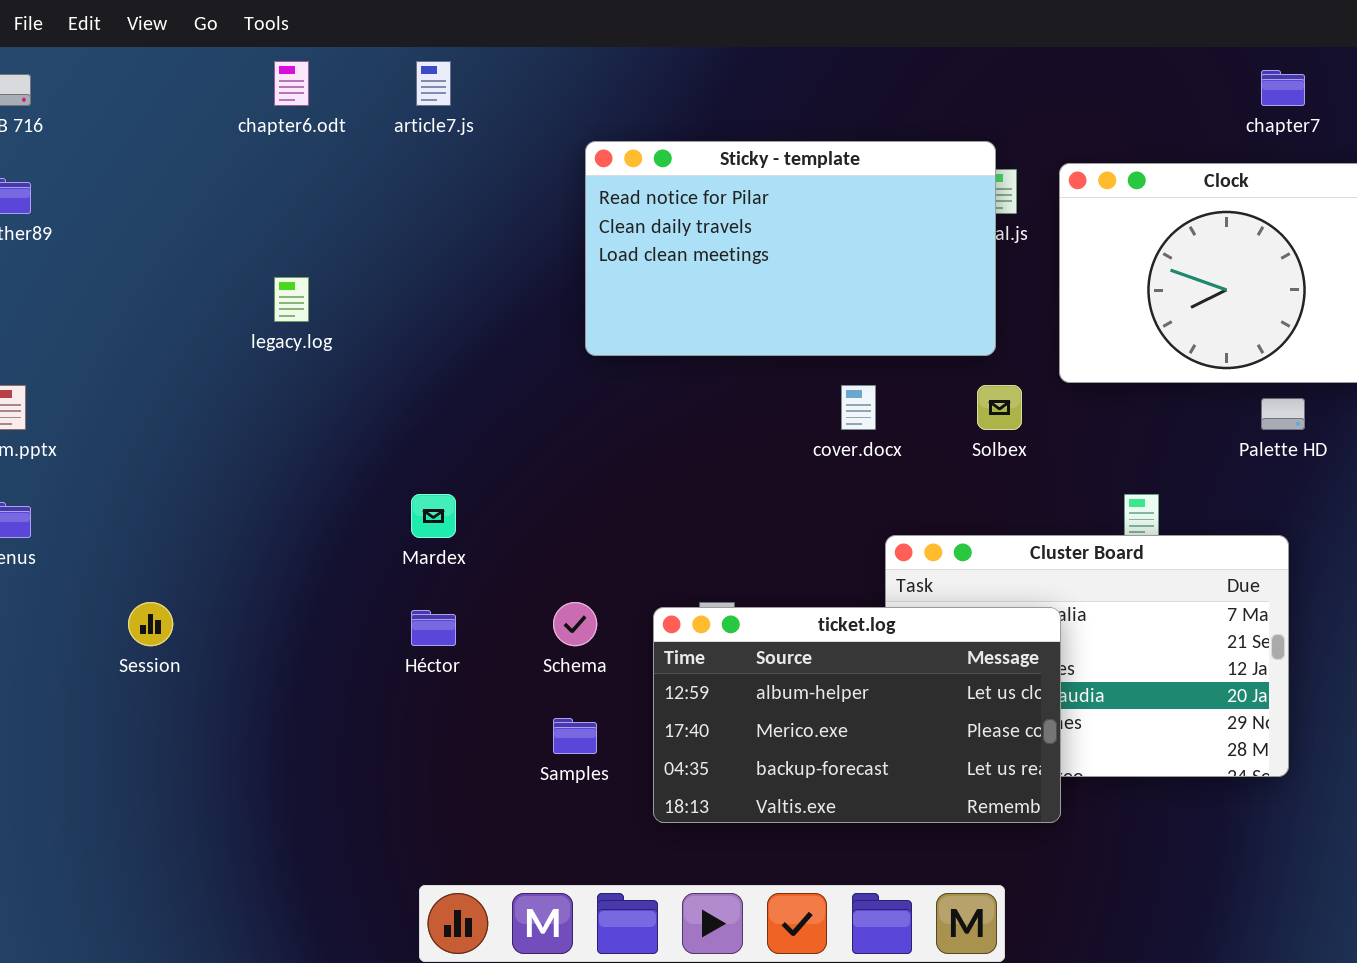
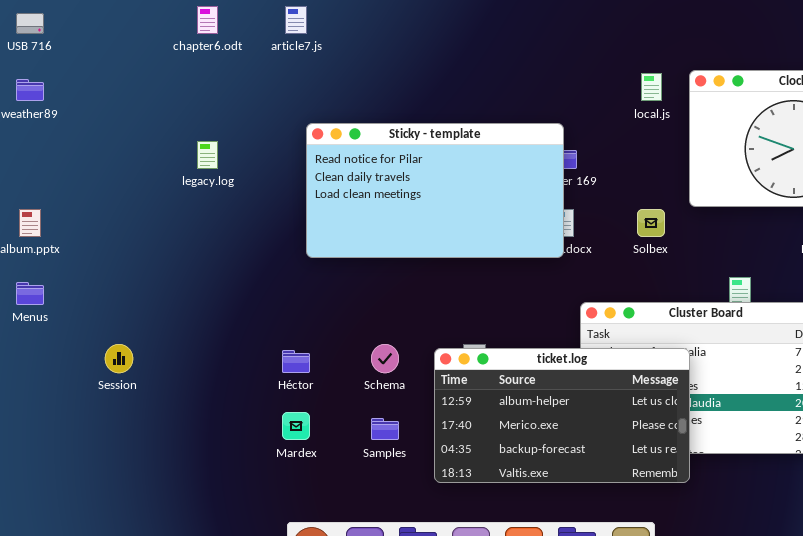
Sticky - template: [585,141,996,356] -> [306,123,564,258], moved
Mardex: [411,494,456,538] -> [282,412,310,440], moved

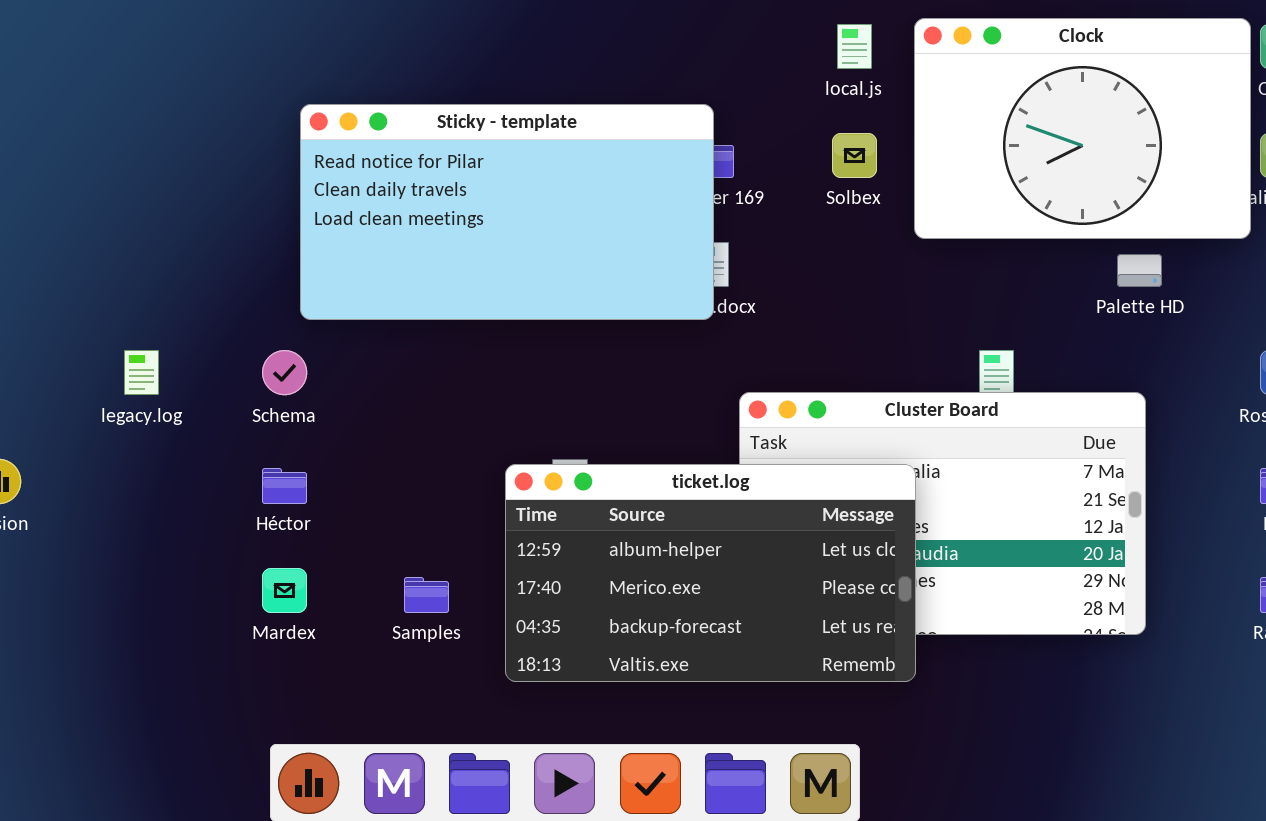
legacy.log: [197,141,218,169] -> [124,350,159,395], moved
Solbex: [637,209,665,237] -> [832,133,877,178], moved
Schema: [371,344,399,373] -> [262,350,307,395], moved

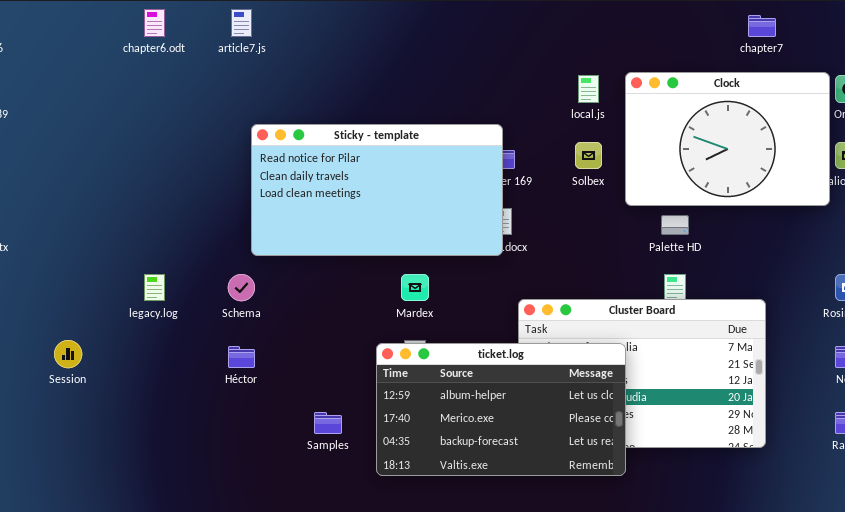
Palette HD: [1117,254,1162,287] -> [661,215,689,235], moved
Mardex: [262,568,307,613] -> [401,274,429,301], moved

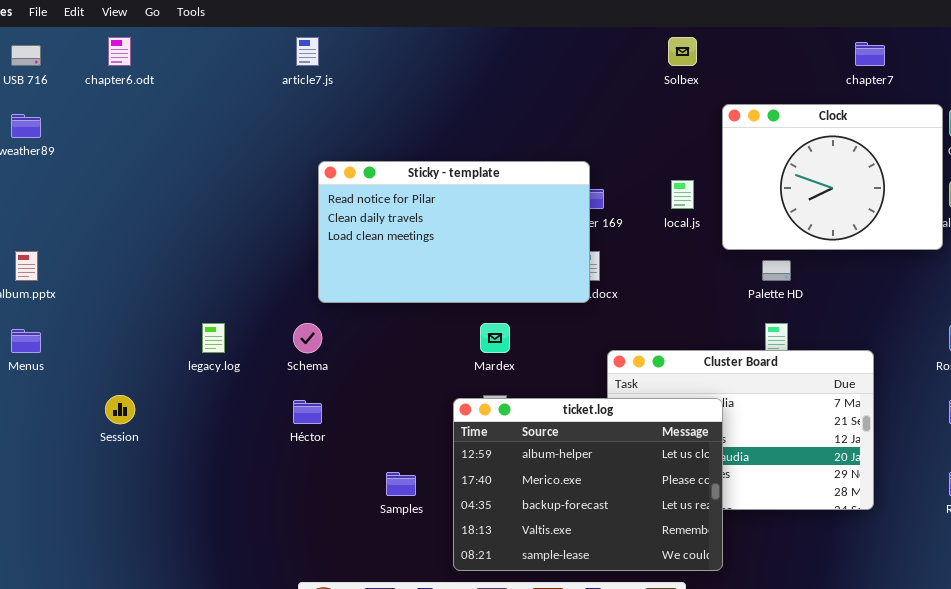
chapter6.odt: [144,9,165,37] -> [108,37,131,66], moved
local.js: [578,75,599,103] -> [671,180,694,209], moved
Solbex: [575,142,602,169] -> [668,37,697,66], moved
ticket.log: [376,343,626,476] -> [453,398,723,571], resized

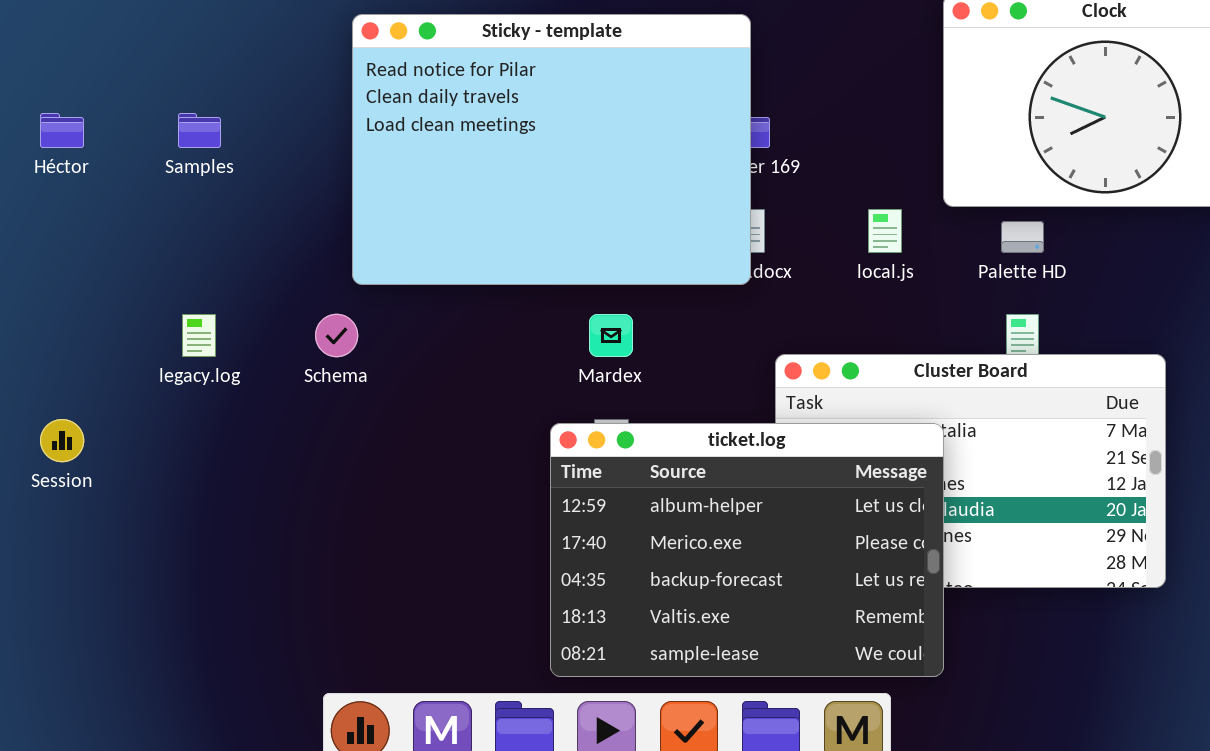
Sticky - template: [318,161,590,303] -> [352,14,751,285], resized
local.js: [671,180,694,209] -> [868,209,902,253], moved
Héctor: [293,400,322,424] -> [40,113,84,148], moved
Samples: [386,472,416,496] -> [178,113,221,148], moved

